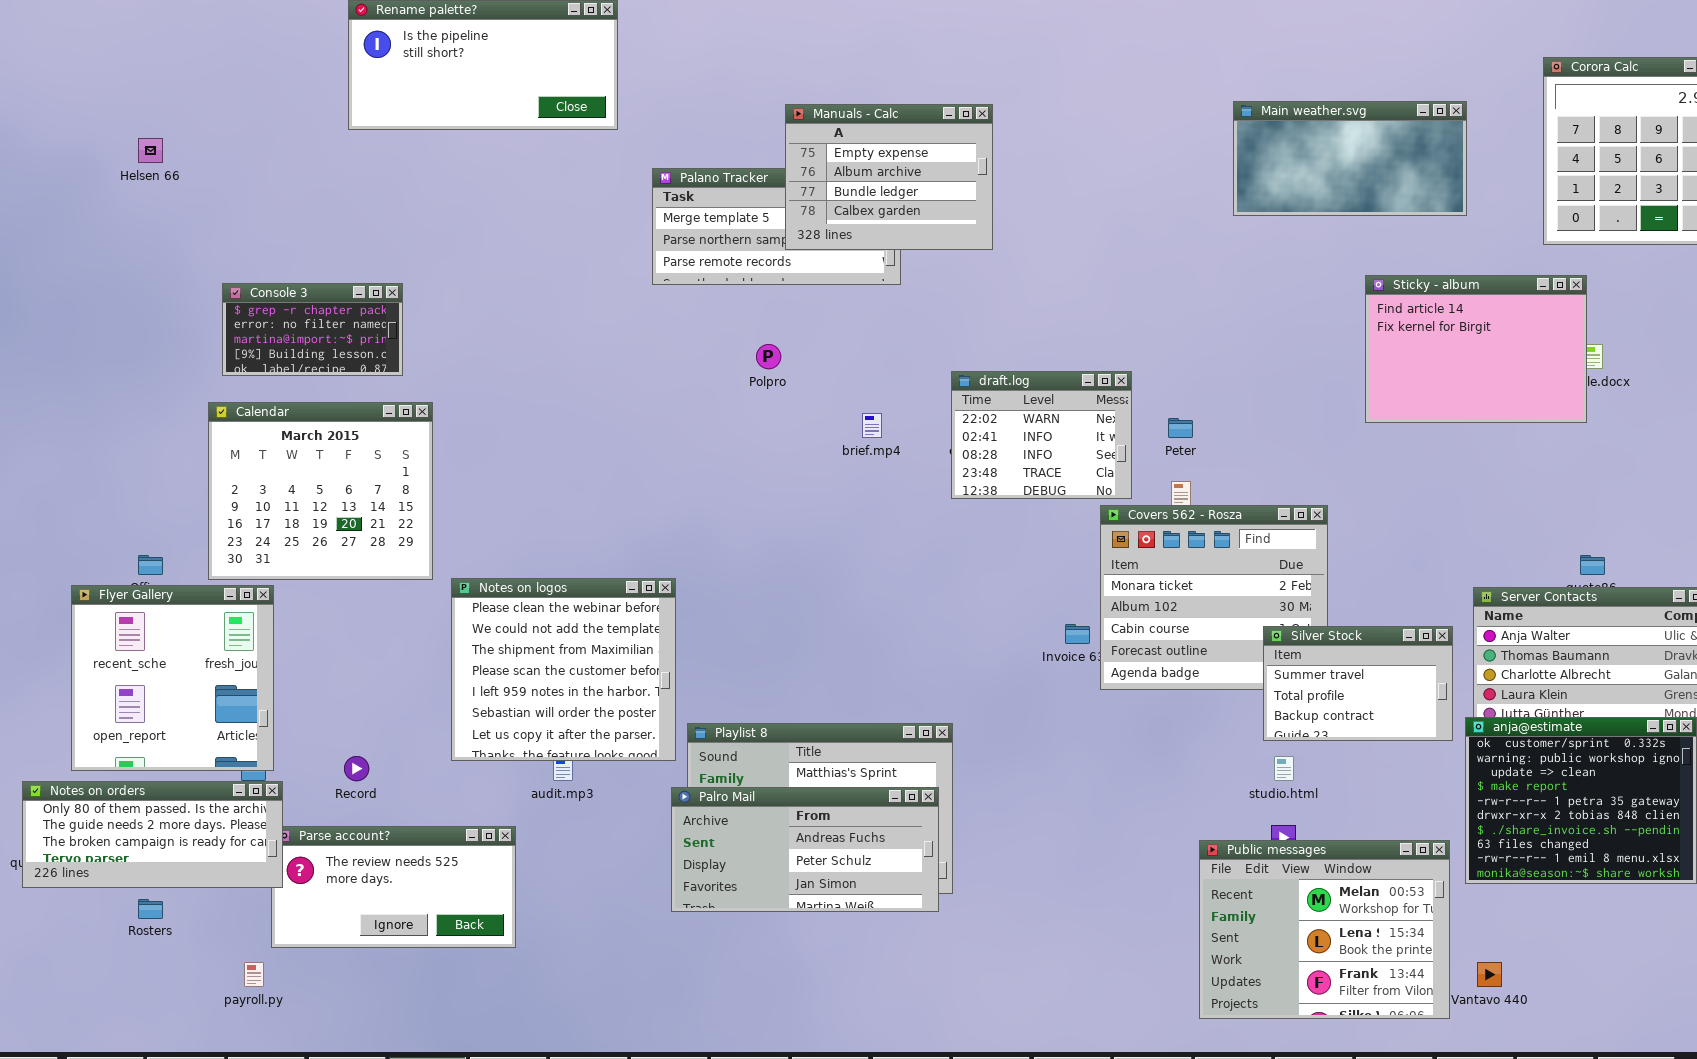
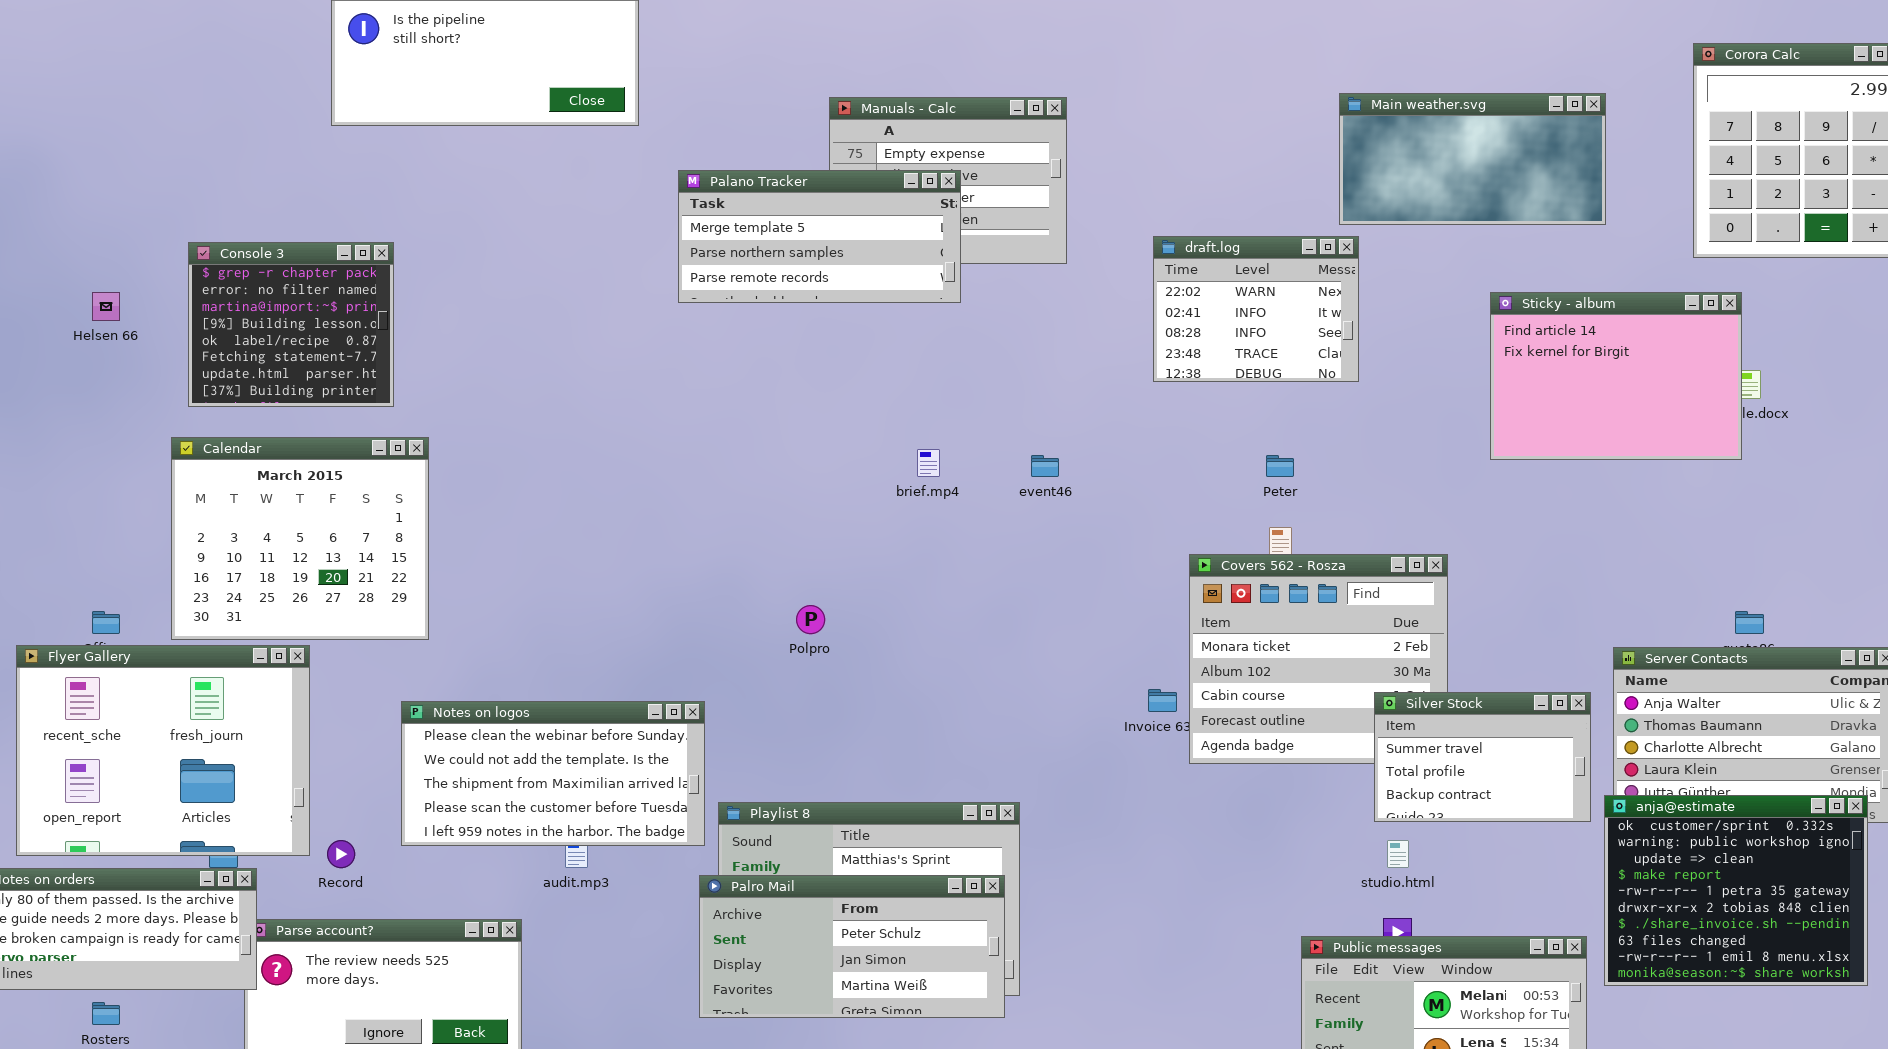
Helsen 66: [138,138,163,163] -> [92,292,120,321], moved
Palano Tracker: [652,168,901,285] -> [678,170,961,303], raised
Console 3: [222,283,403,376] -> [188,242,394,407], resized
Polpro: [756,344,781,369] -> [796,605,825,634], moved
draft.log: [951,371,1132,499] -> [1153,236,1359,382], moved
Notes on logos: [451,578,676,761] -> [401,701,705,846], resized
Flyer Gallery: [71,585,274,771] -> [16,645,310,856], resized
Palro Mail: [671,787,939,912] -> [699,875,1005,1018], scrolled down 1 row

